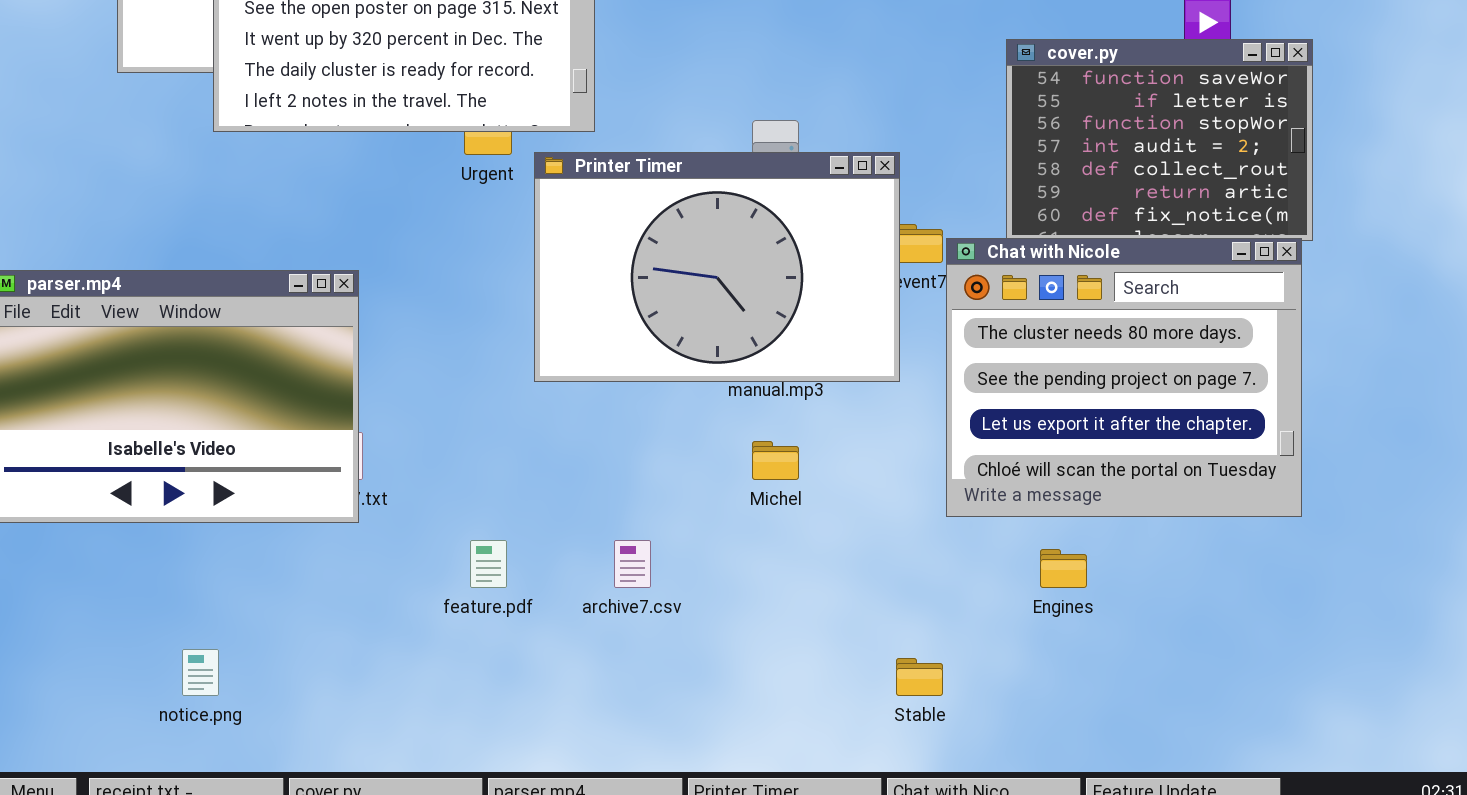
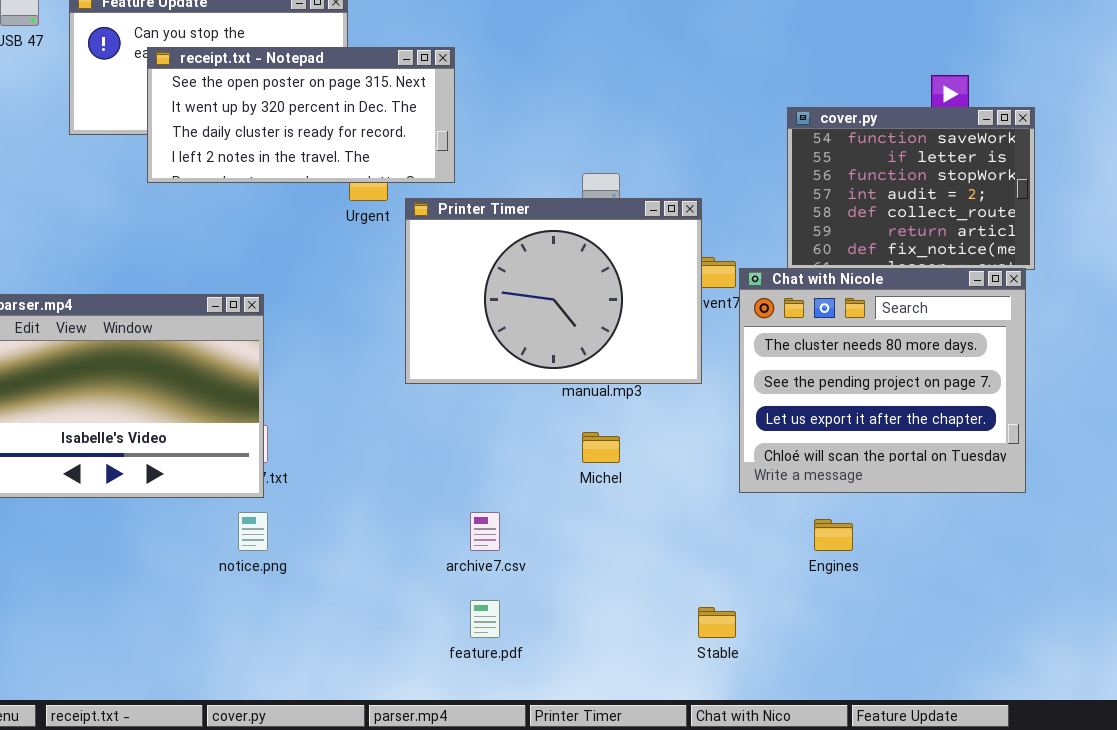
feature.pdf: [470,540,507,588] -> [470,600,500,638], moved
notice.png: [182,649,219,696] -> [238,512,268,551], moved

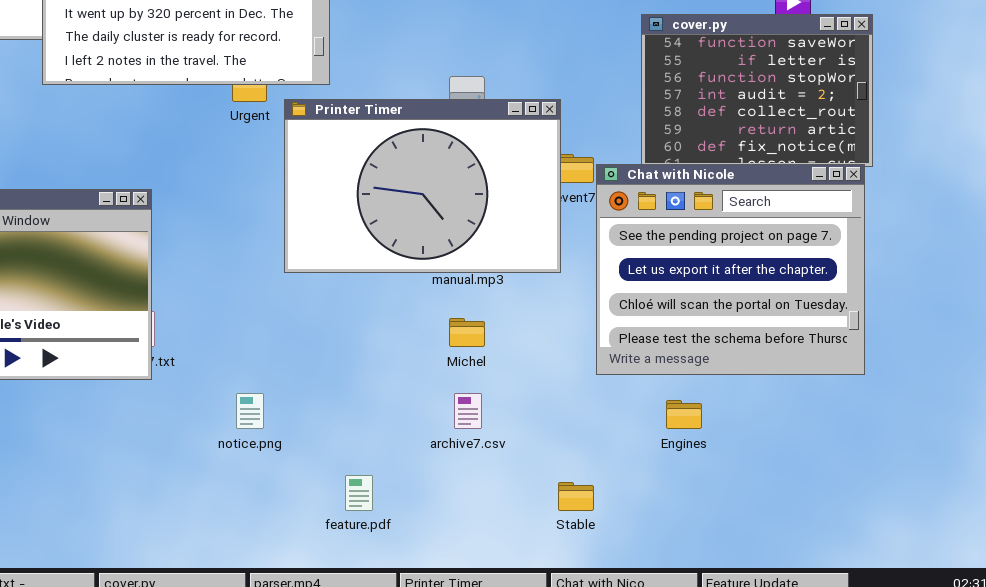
Chat with Nicole: [739,268,1026,493] -> [596,164,865,375], scrolled down 1 row
notice.png: [238,512,268,551] -> [236,393,264,429], moved
archive7.csv: [470,512,500,551] -> [454,393,482,429], moved

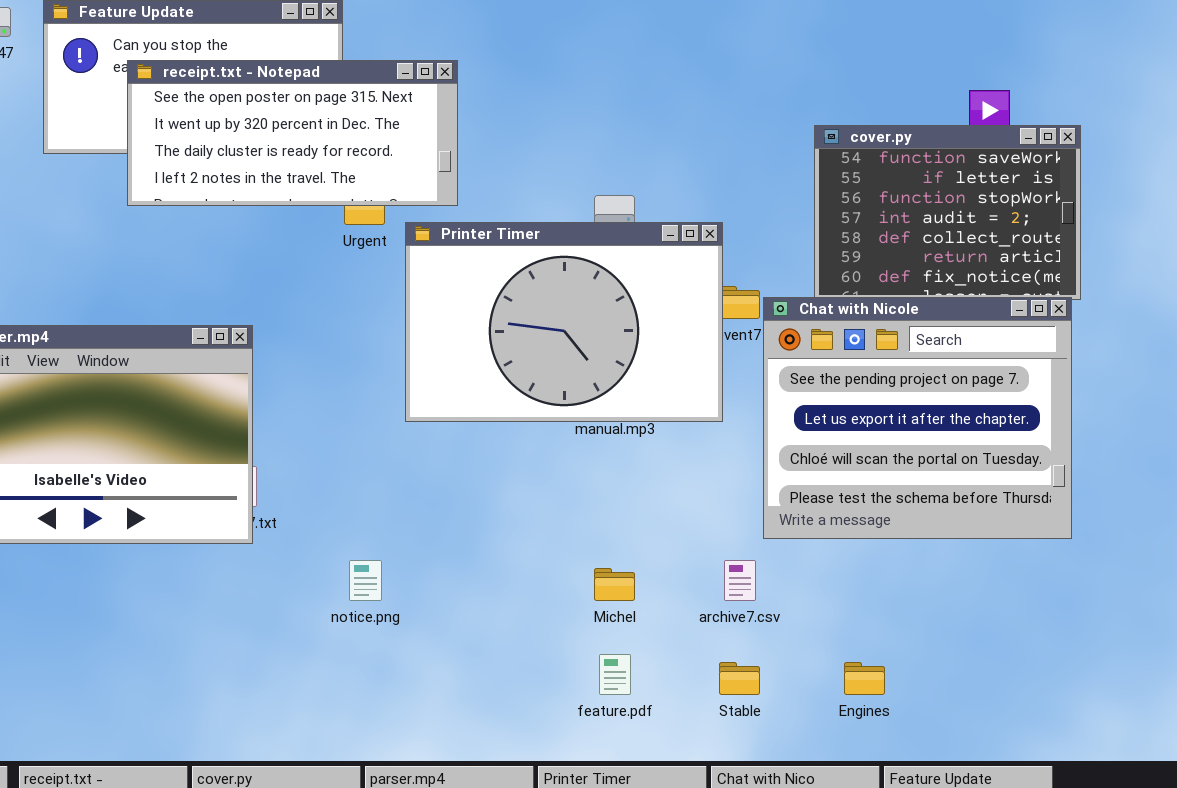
Michel: [449,318,485,347] -> [594,568,635,601], moved
archive7.csv: [454,393,482,429] -> [724,560,756,601], moved
Engines: [666,400,702,429] -> [844,662,885,695], moved
feature.pdf: [345,475,373,511] -> [599,654,631,695], moved

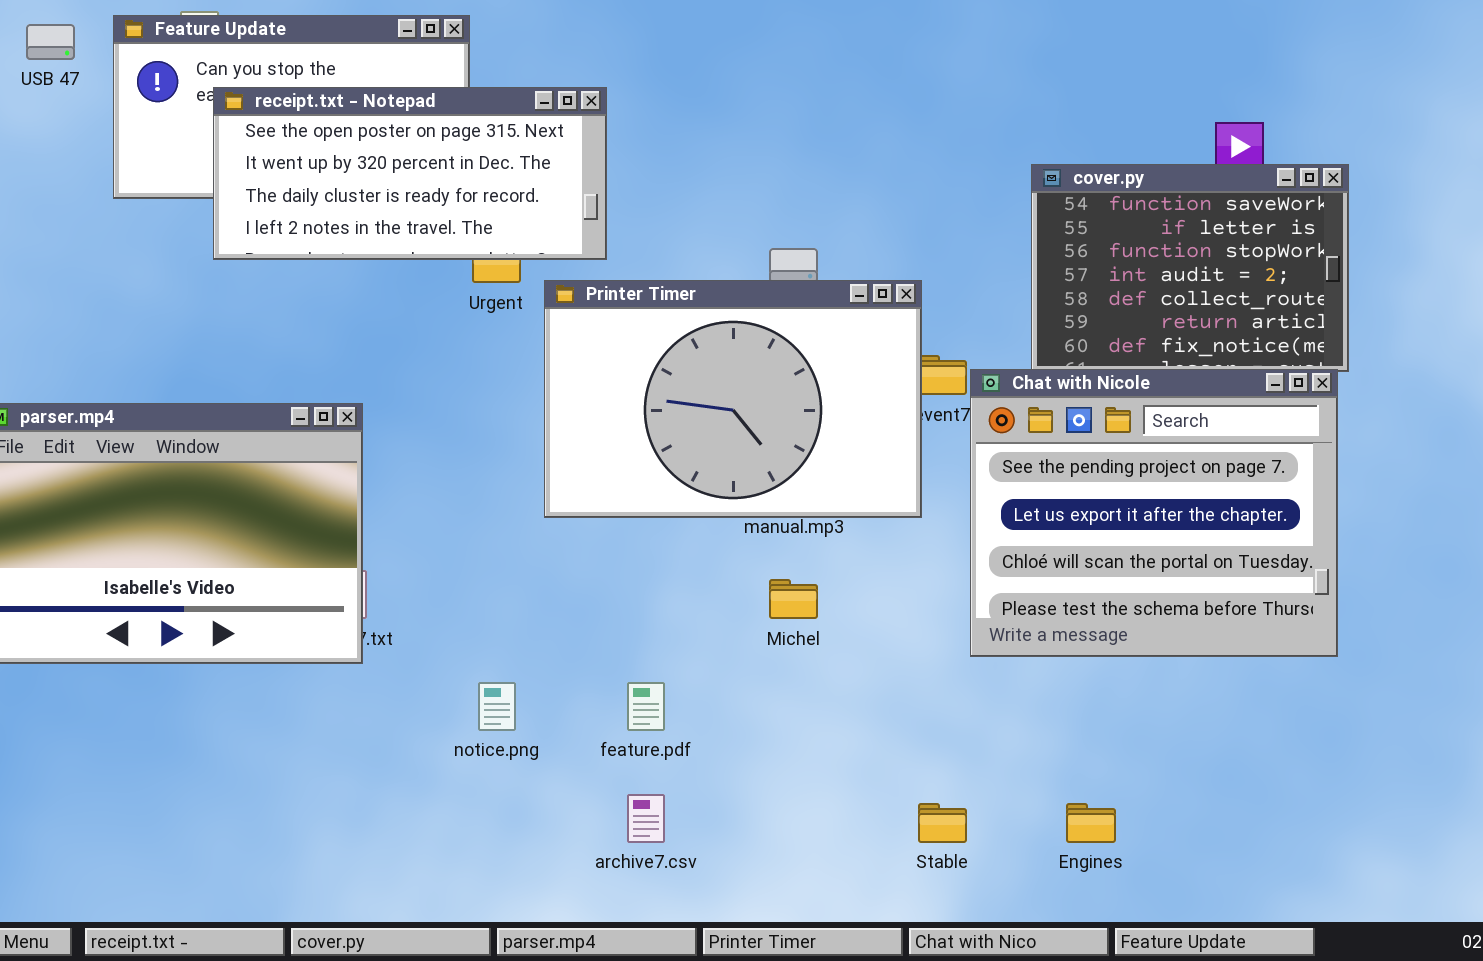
archive7.csv: [724,560,756,601] -> [627,794,665,843], moved
Michel: [594,568,635,601] -> [769,579,818,619], moved
feature.pdf: [599,654,631,695] -> [627,682,665,731], moved

